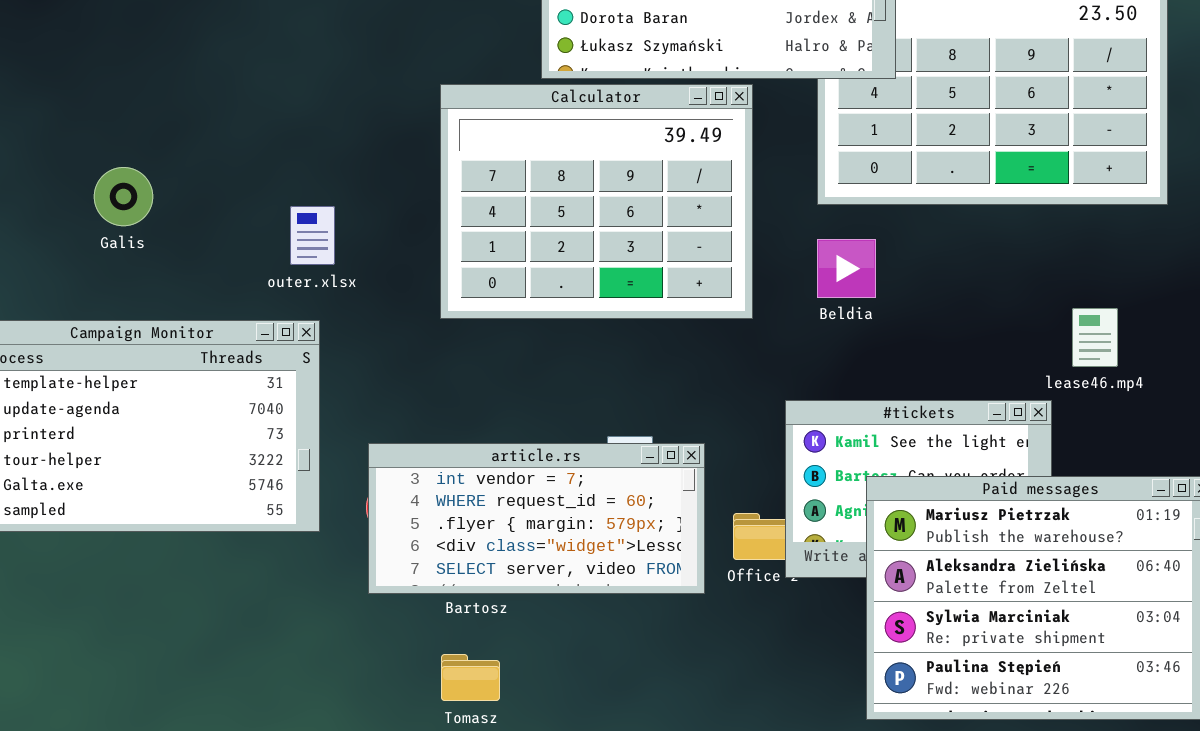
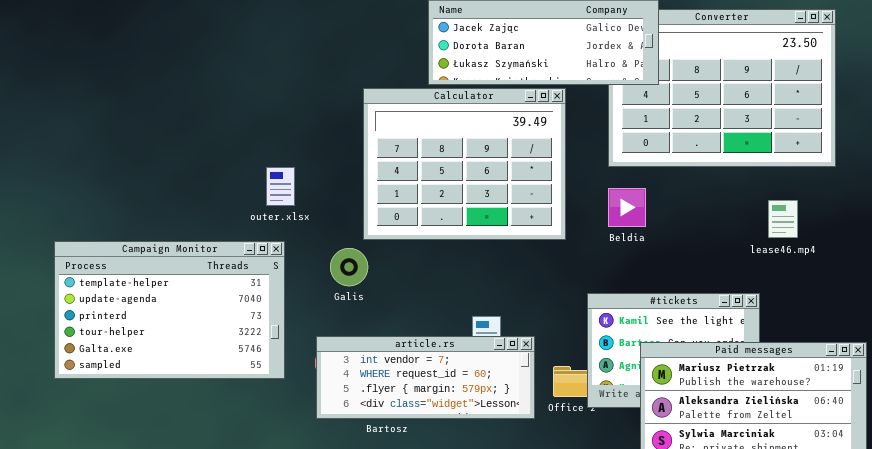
Galis: [94,167,153,226] -> [330,248,368,286], moved
lease46.mp4: [1072,308,1118,367] -> [768,200,798,238], moved
article.rs: [368,443,705,594] -> [316,336,535,419], resized

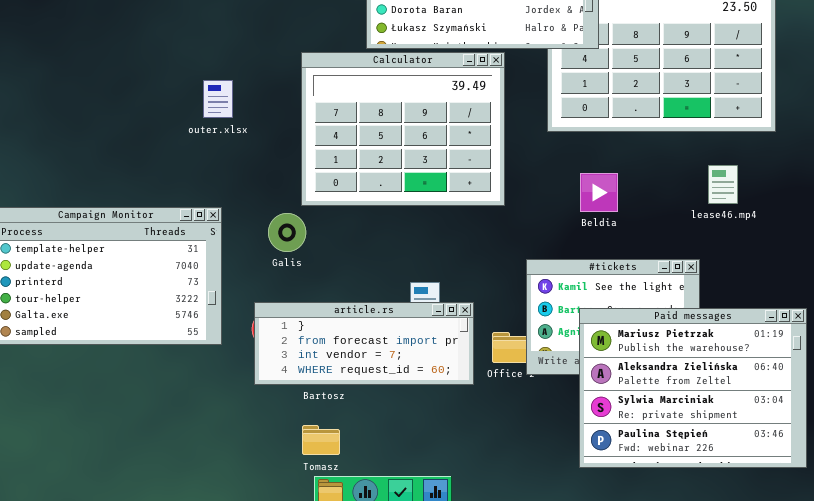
outer.xlsx: [266,167,295,206] -> [203,80,233,118], moved
Beldia: [608,188,646,227] -> [580,173,618,212], moved
article.rs: [316,336,535,419] -> [254,302,474,385], scrolled up 2 rows

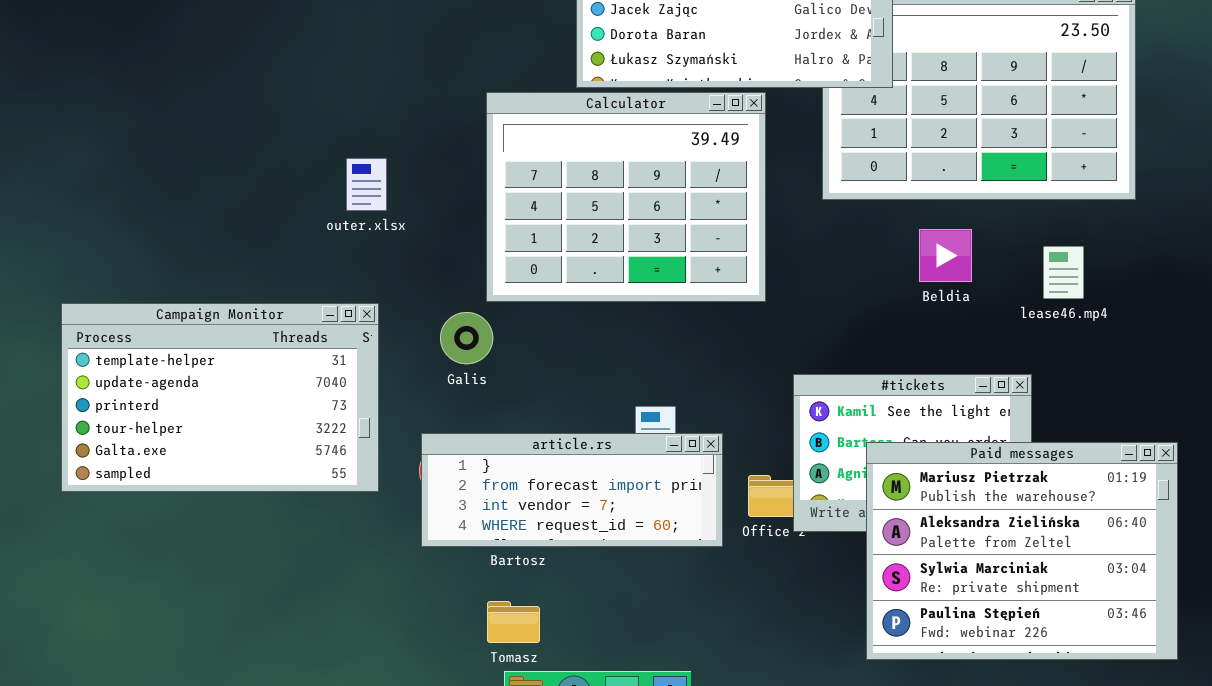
outer.xlsx: [203,80,233,118] -> [346,158,387,211], moved
Beldia: [580,173,618,212] -> [919,229,972,282], moved

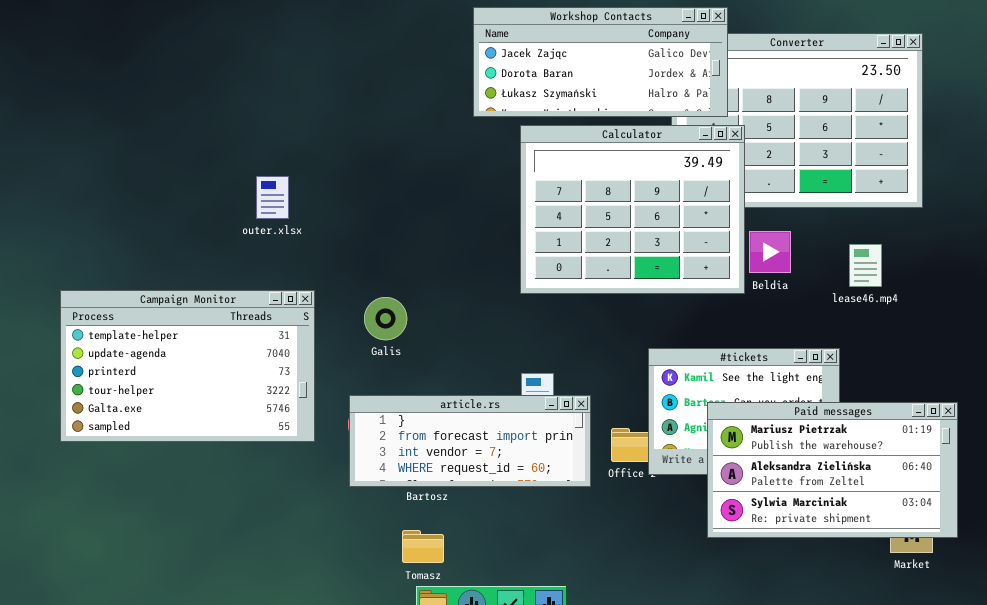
Calculator: [486,92,766,302] -> [520,125,745,294], moved
outer.xlsx: [346,158,387,211] -> [256,176,289,219], moved
Paid messages: [866,442,1178,660] -> [707,402,958,538], resized

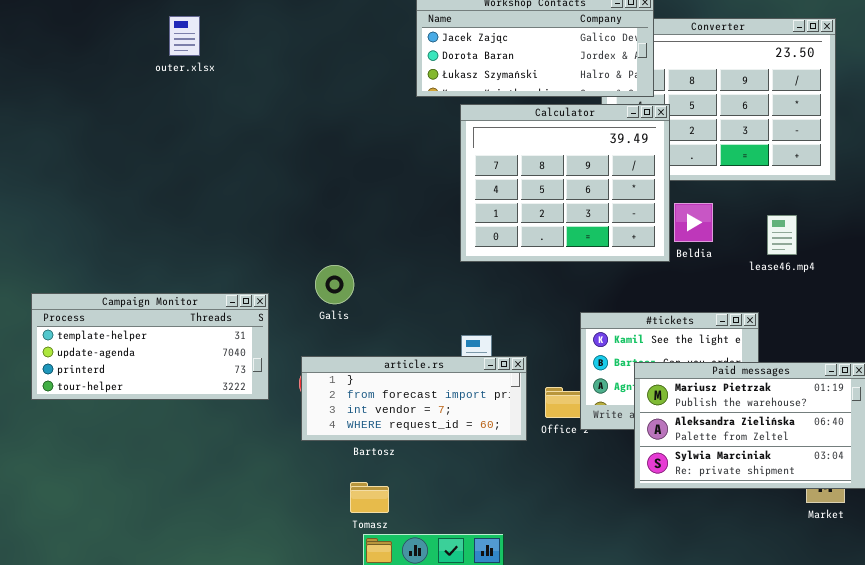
outer.xlsx: [256,176,289,219] -> [169,16,200,56], moved
Campaign Monitor: [60,290,315,442] -> [31,293,269,400], resized

